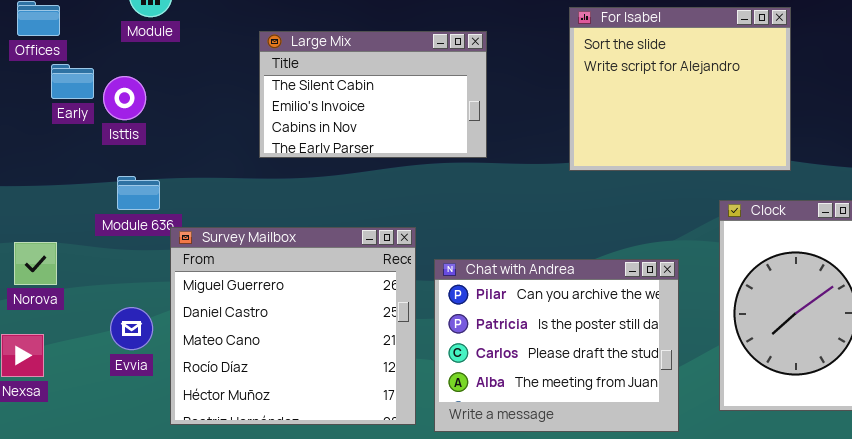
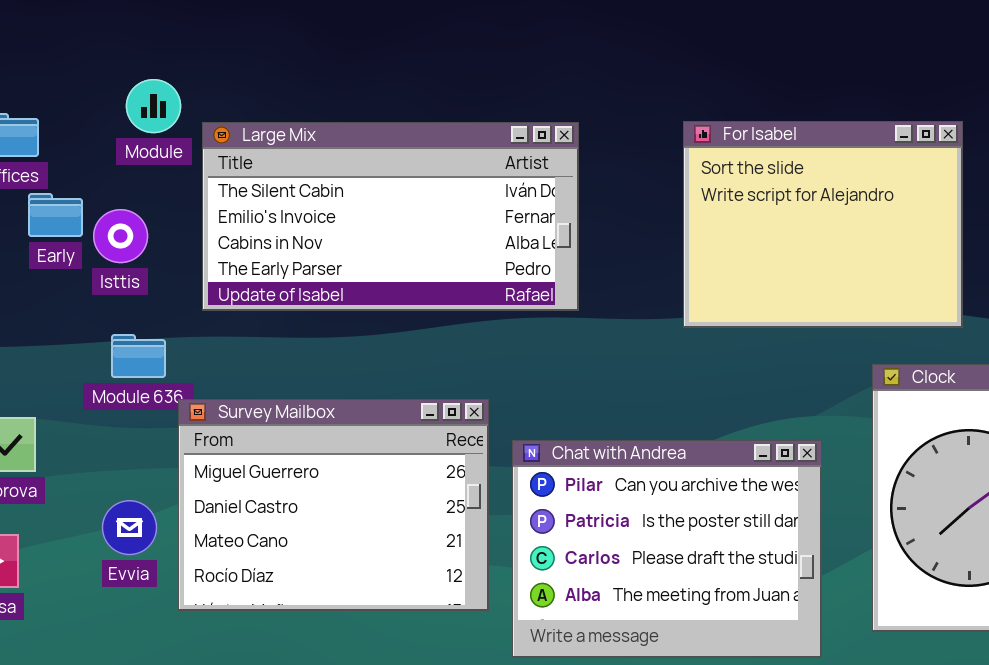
Large Mix: [259,31,487,158] -> [202,122,579,311], resized
Survey Mailbox: [170,227,416,425] -> [178,399,489,611], resized

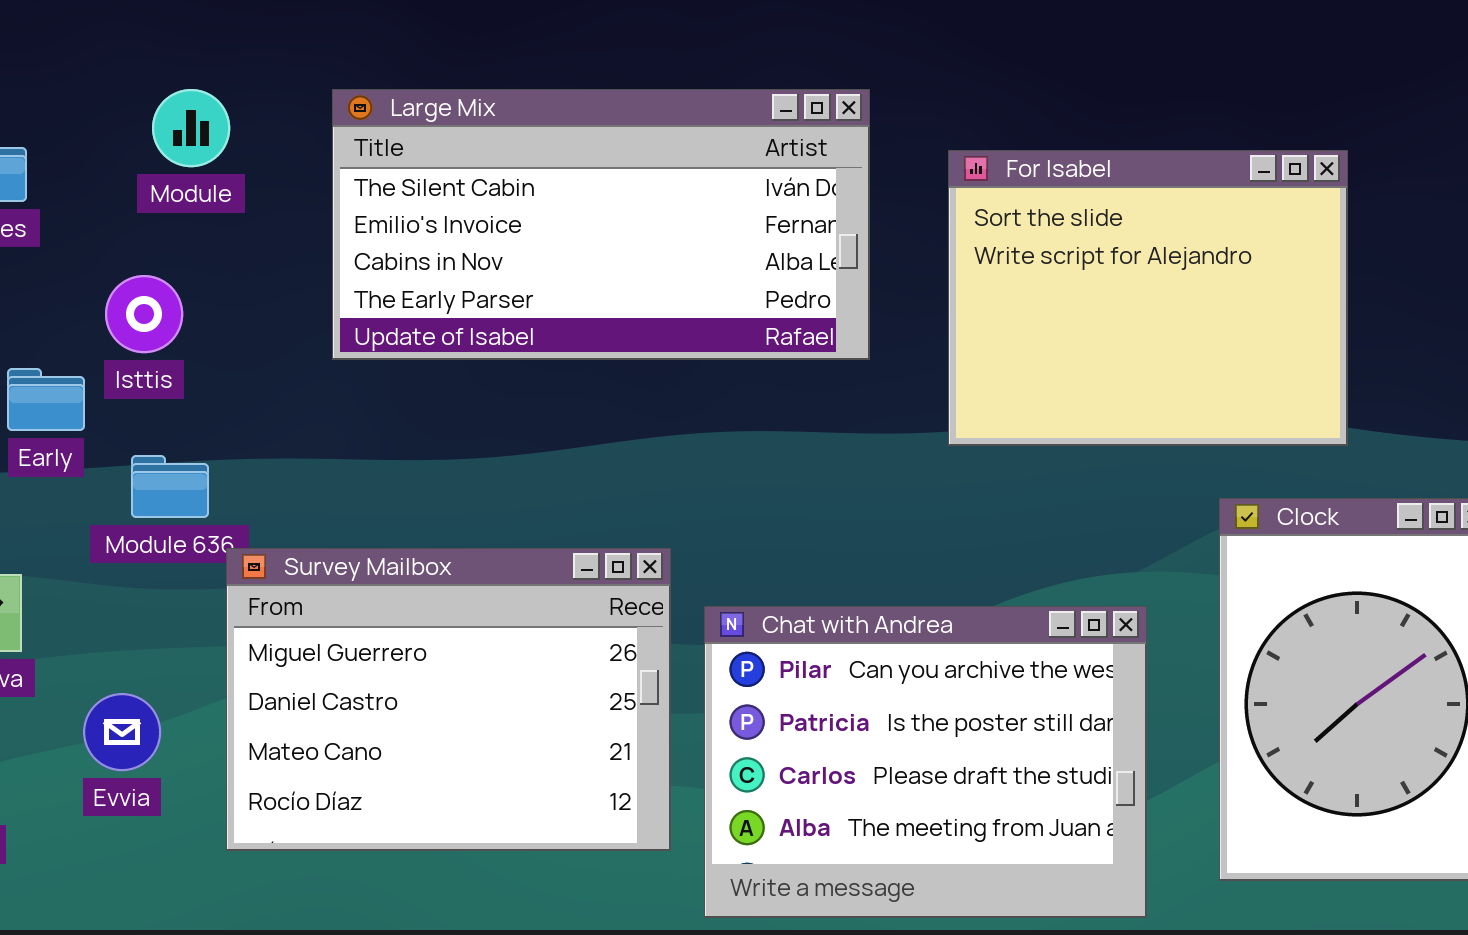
Large Mix: [202,122,579,311] -> [332,89,870,360], moved
Early: [28,193,83,237] -> [7,368,85,431], moved
Evvia: [102,500,157,555] -> [83,693,161,771], moved

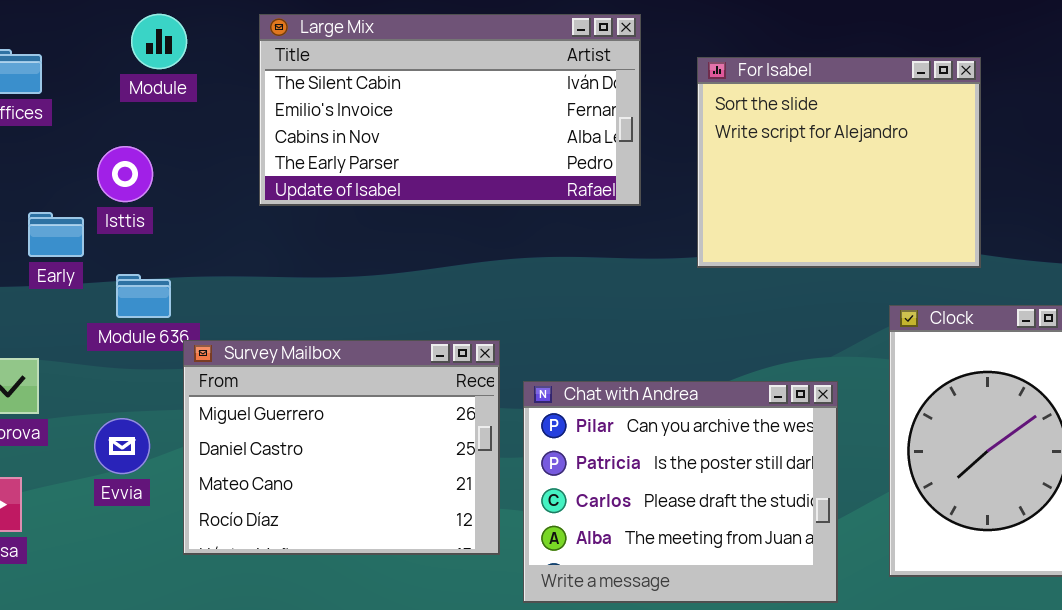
Evvia: [83,693,161,771] -> [94,418,150,474], moved

